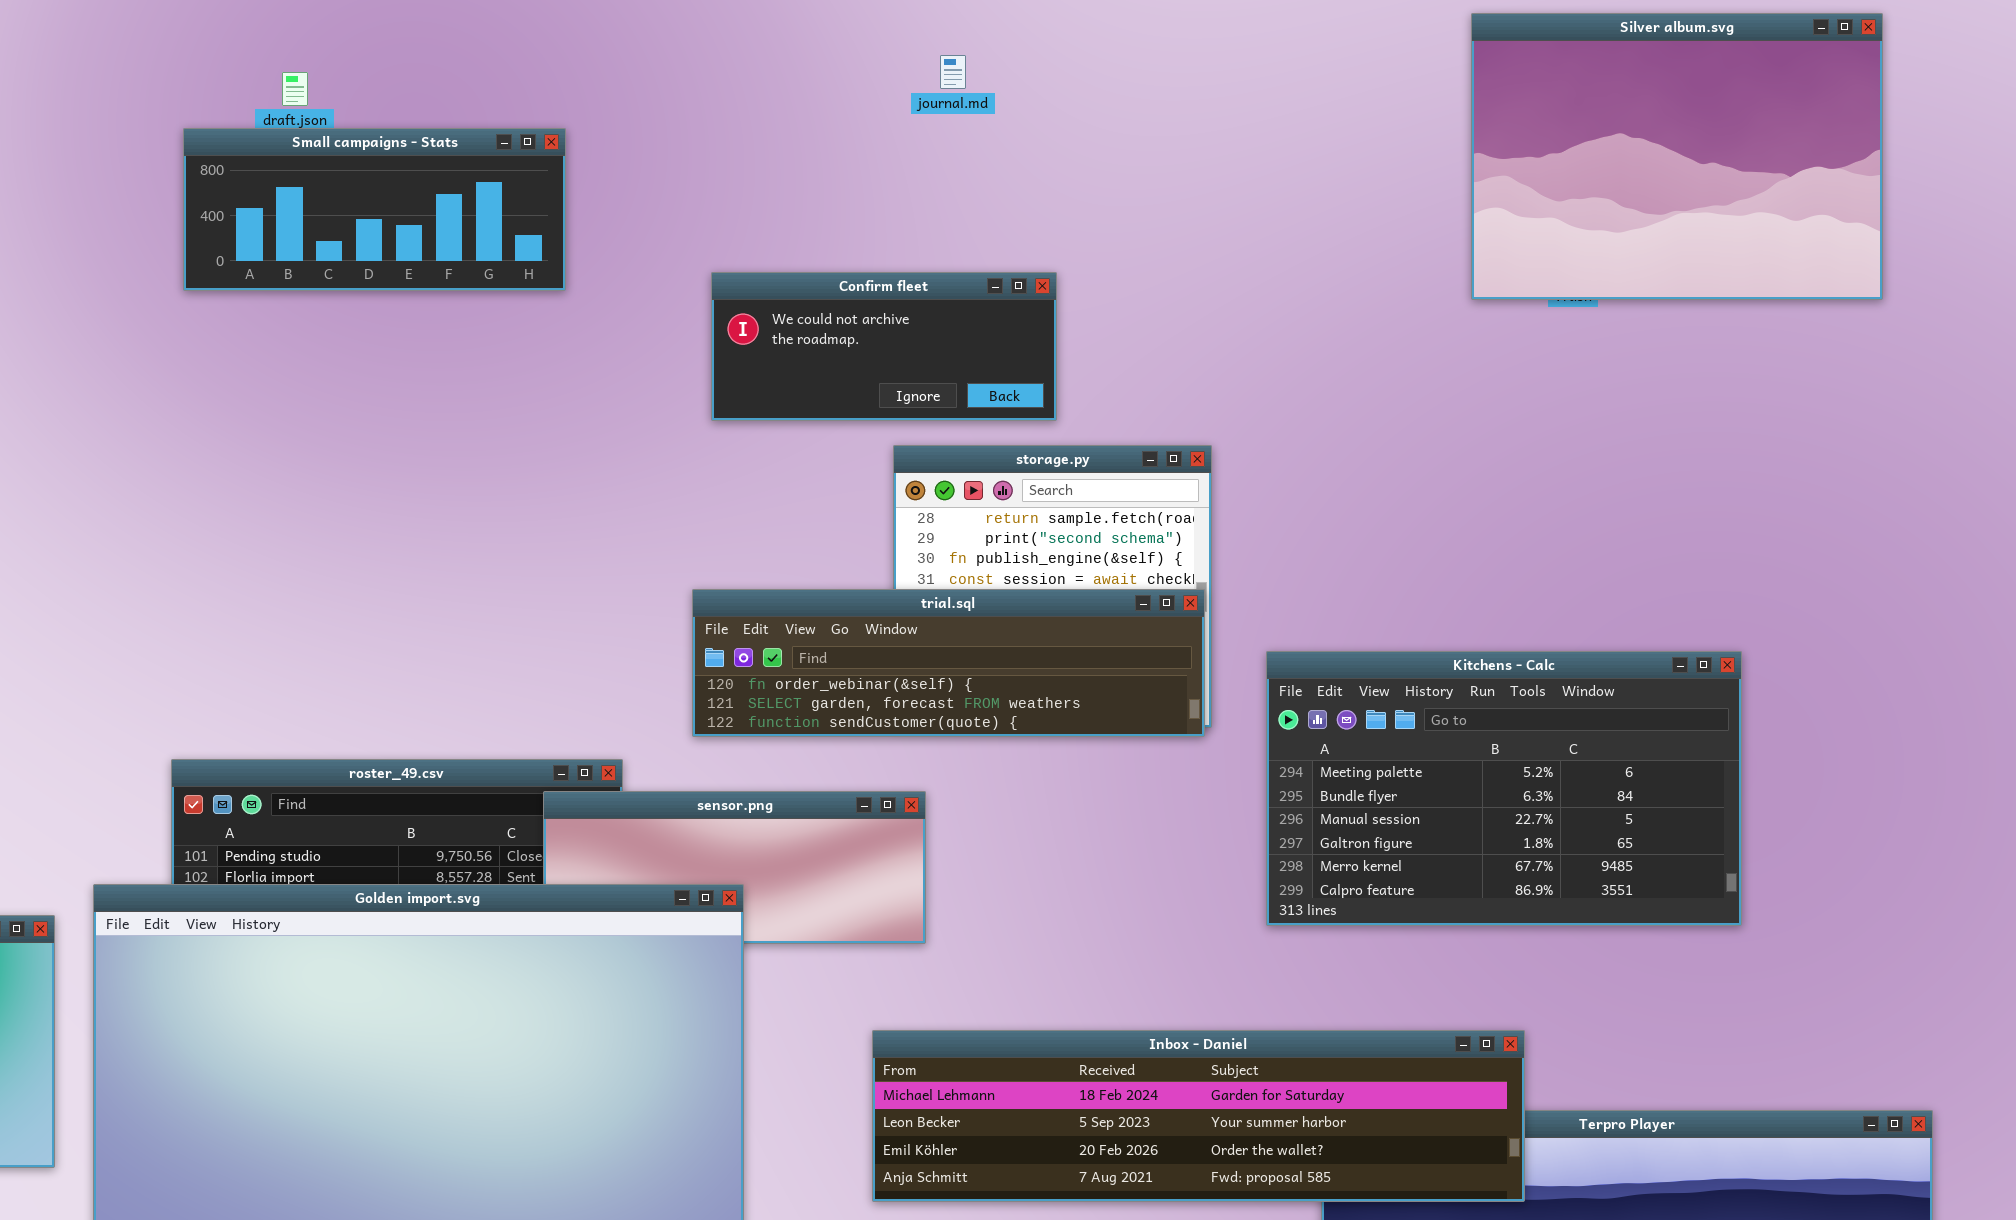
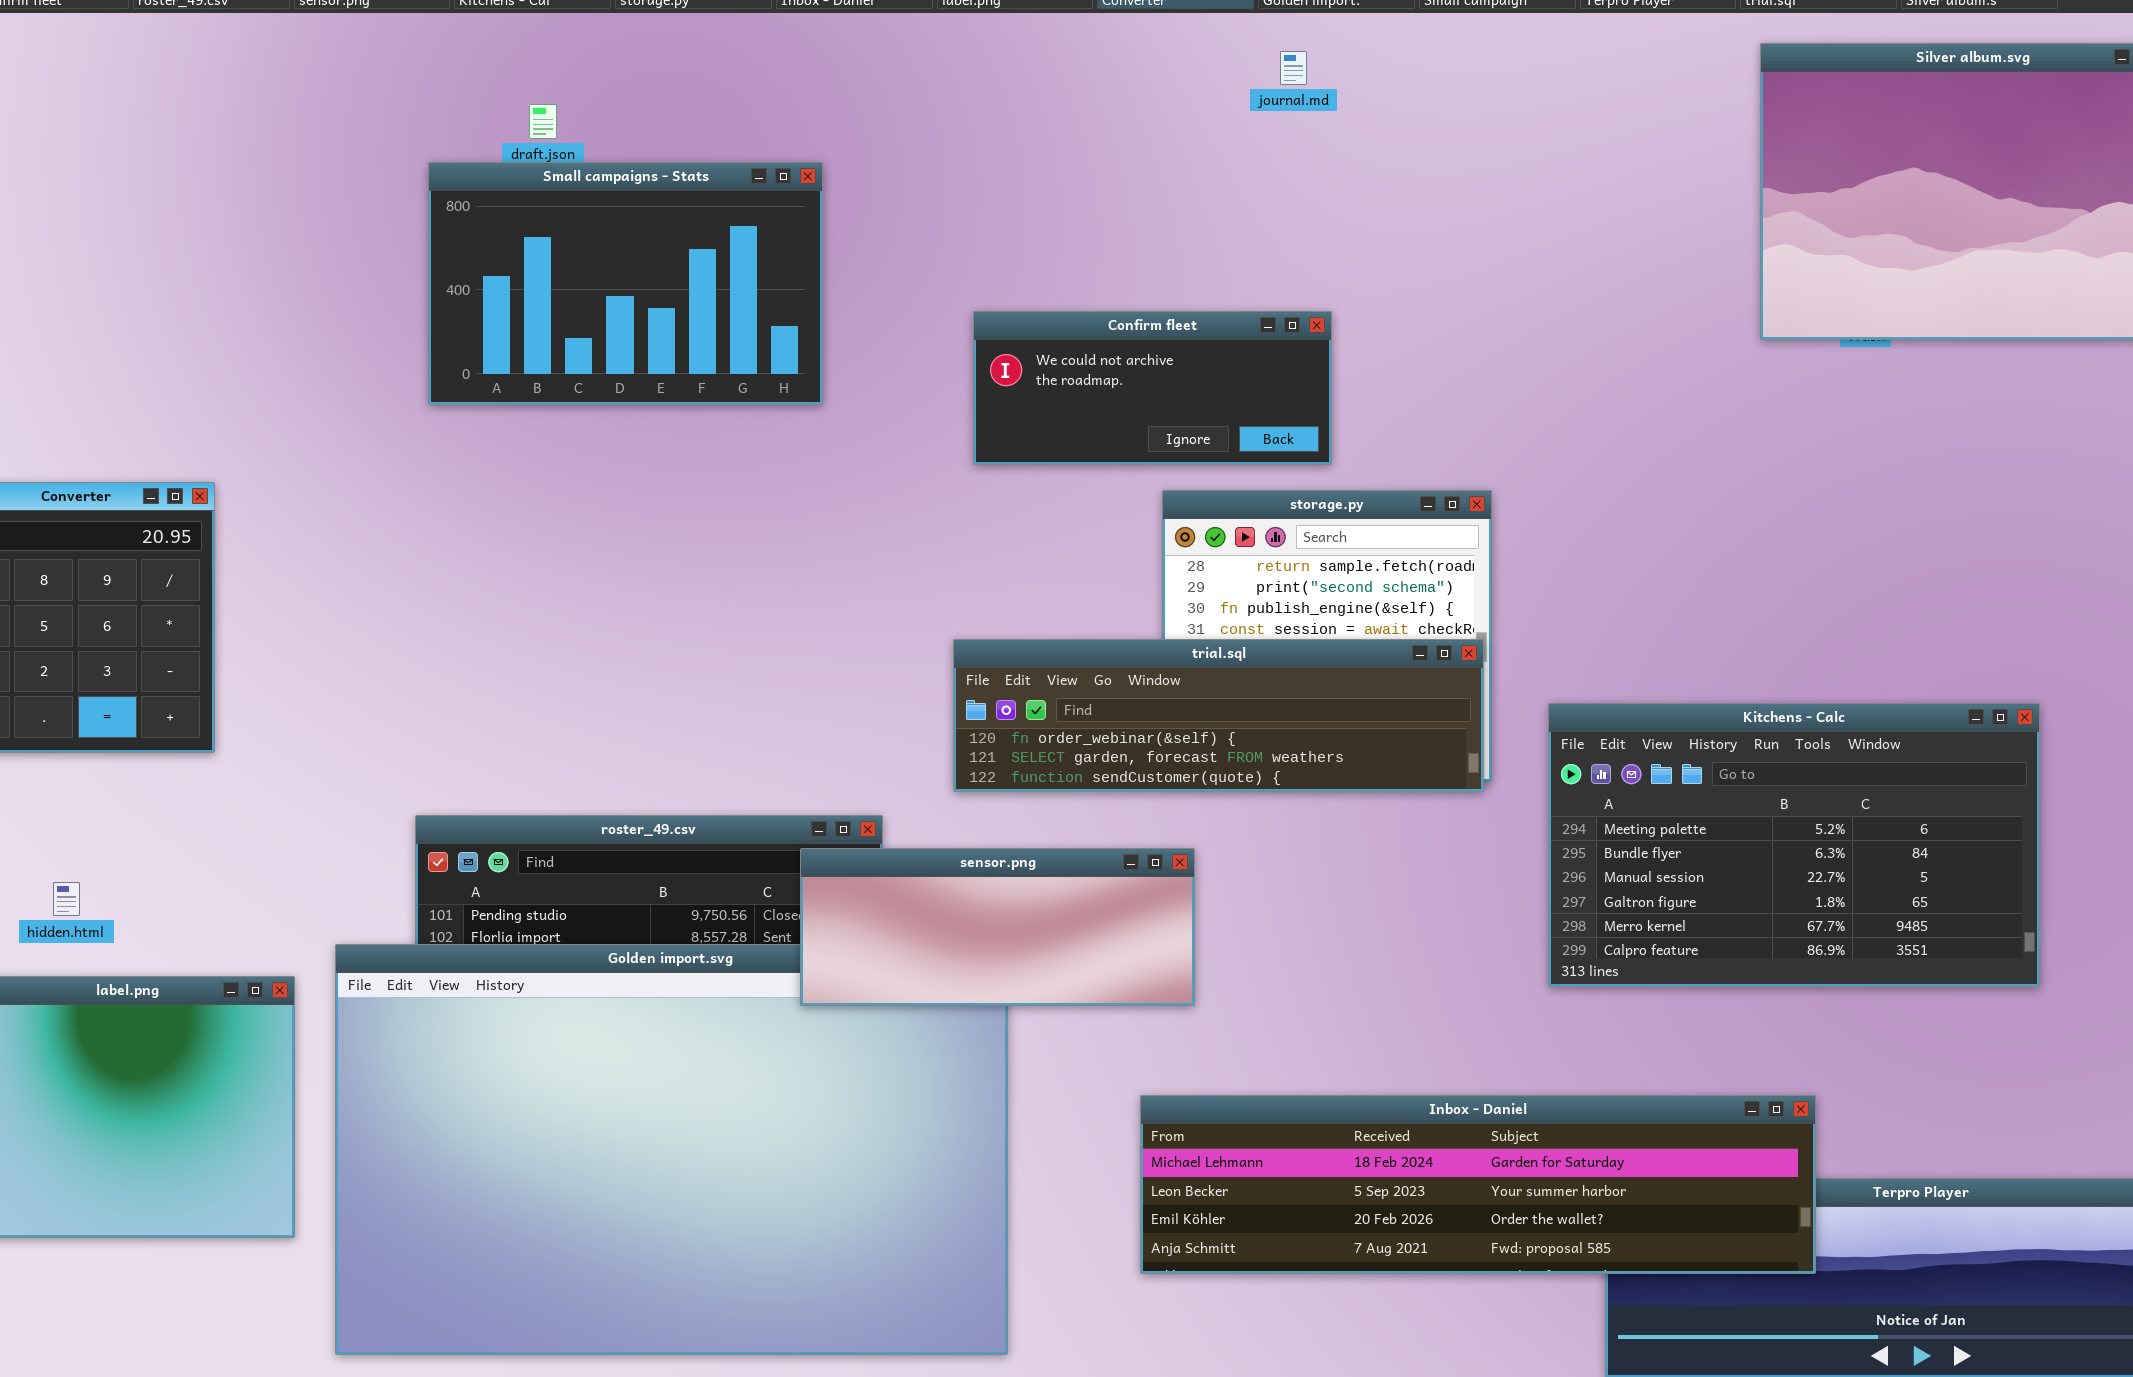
journal.md: [940,55,966,89] -> [1280,51,1307,85], moved
Small campaigns - Stats: [183,128,566,291] -> [428,162,823,405], resized
sensor.png: [543,791,926,944] -> [800,848,1195,1006], raised

